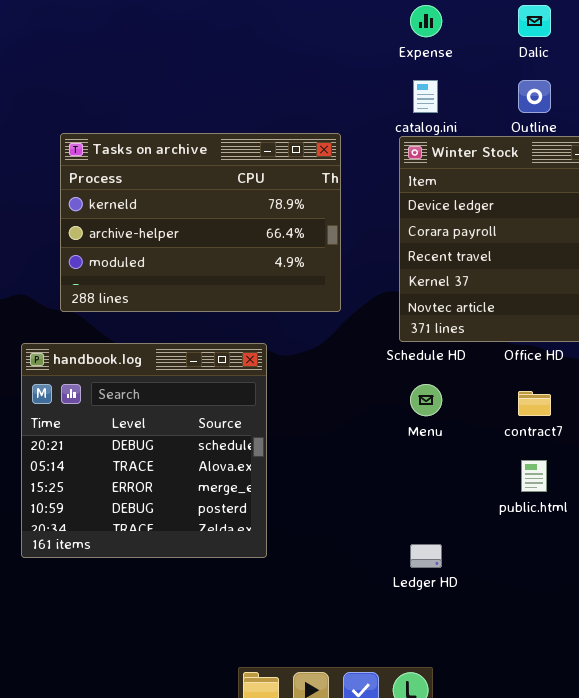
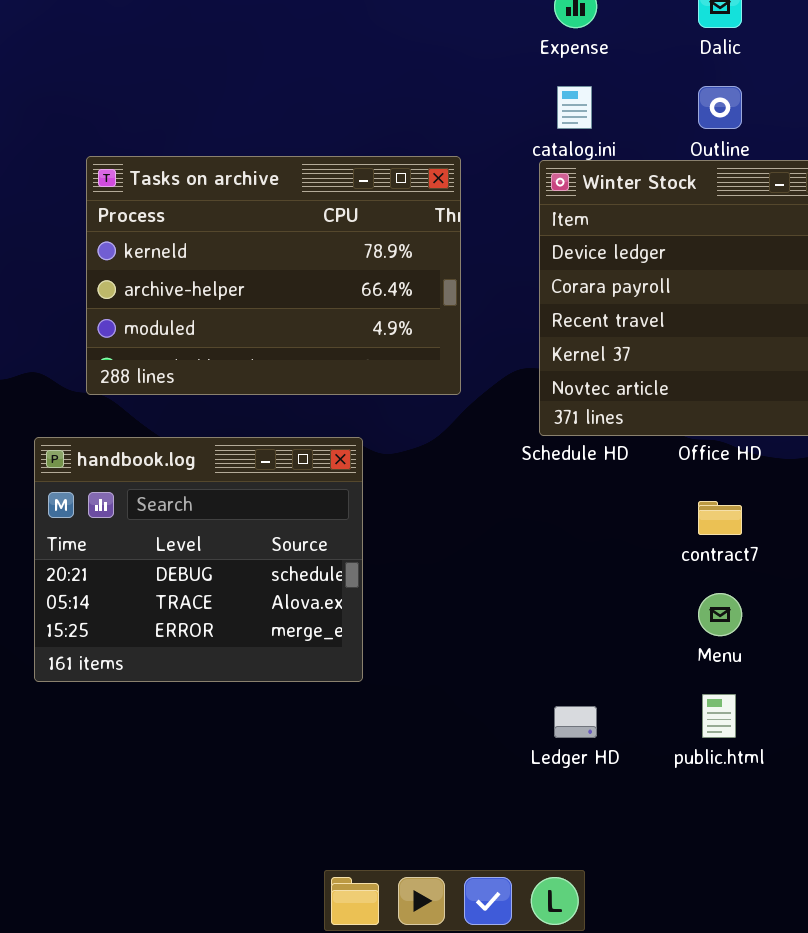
handbook.log: [21,343,267,558] -> [34,437,363,682], resized
Menu: [410,384,442,416] -> [698,593,742,636], moved
public.html: [521,460,547,492] -> [702,694,736,738], moved

